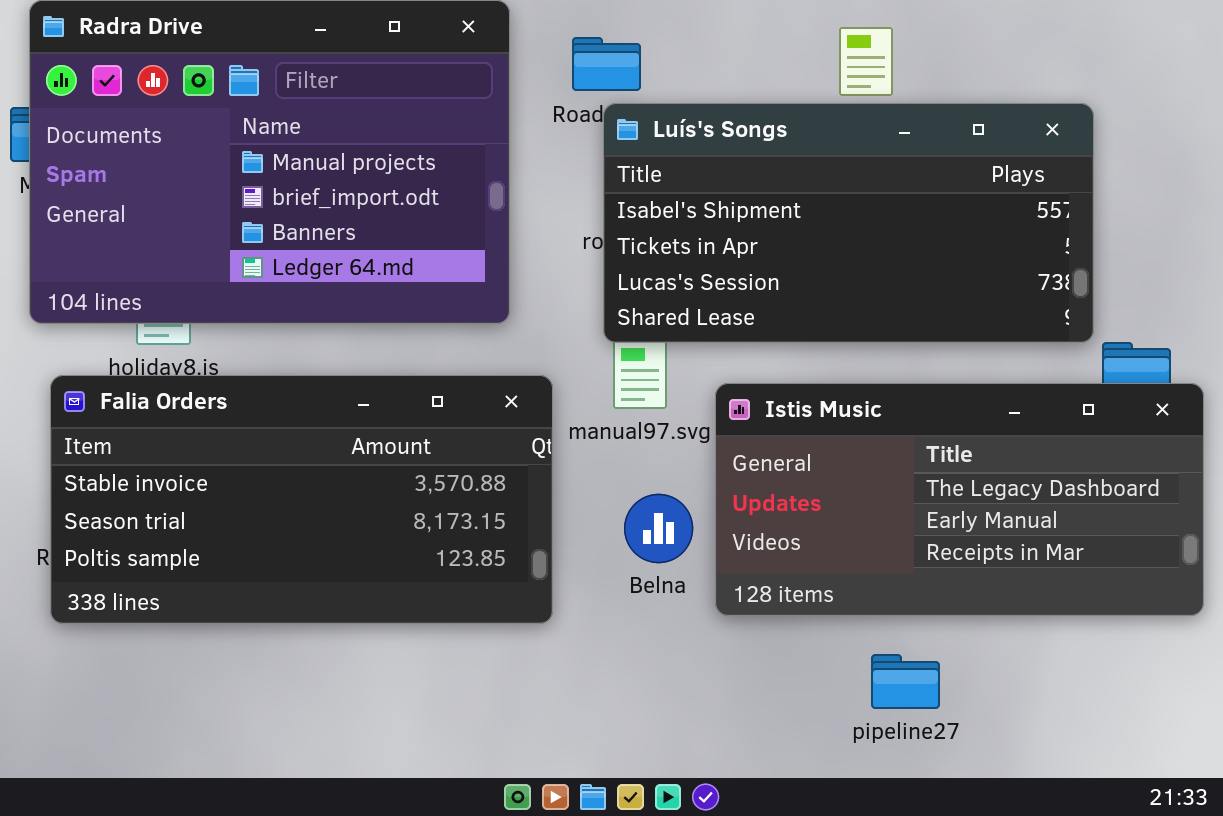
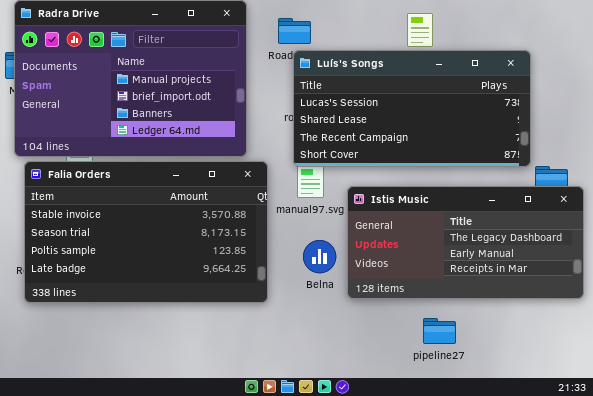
Luís's Songs: [603,103,1094,343] -> [293,50,531,167], scrolled down 2 rows
Falia Orders: [50,375,553,624] -> [24,161,268,303], resized

